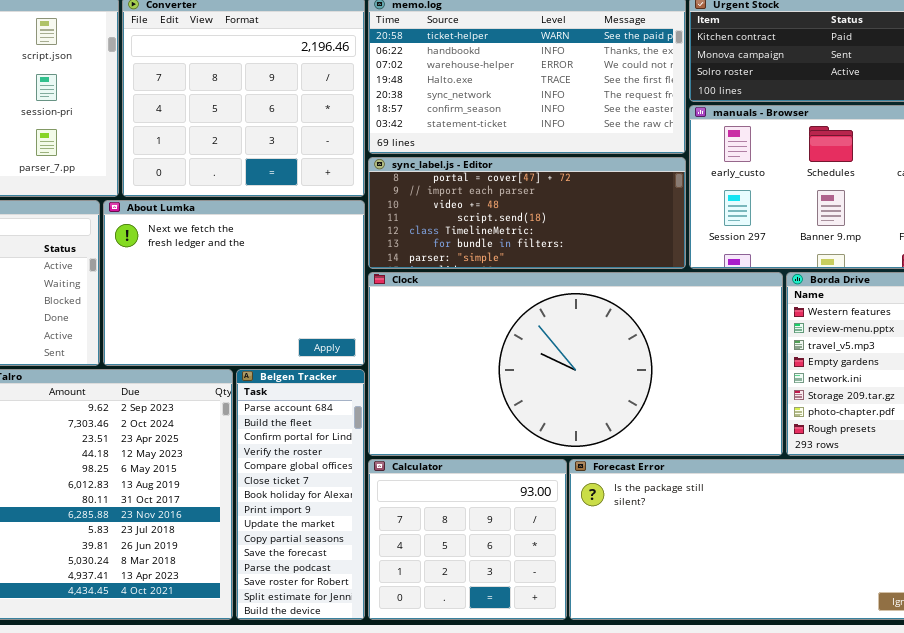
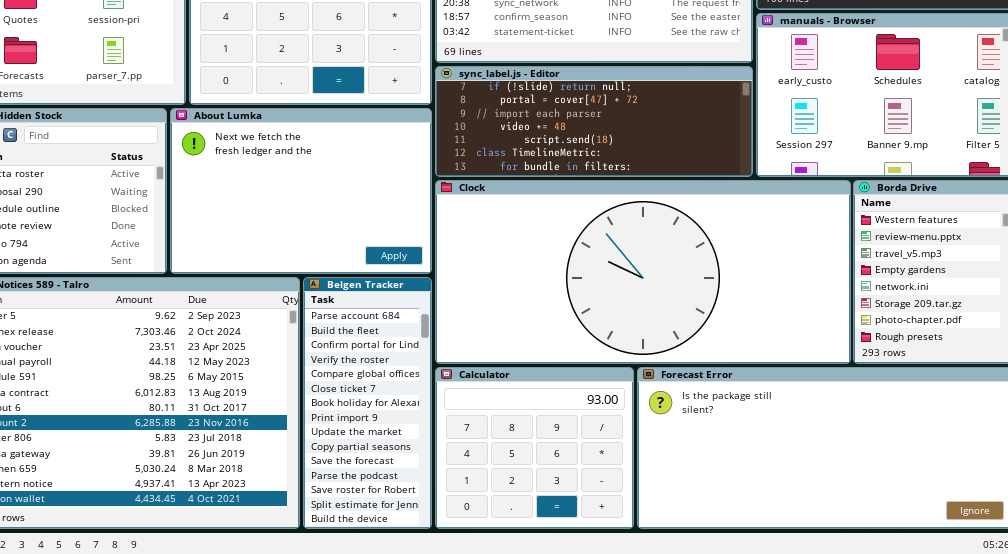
sync_label.js - Editor: [368,157,686,269] -> [435,66,753,177], scrolled up 1 row

